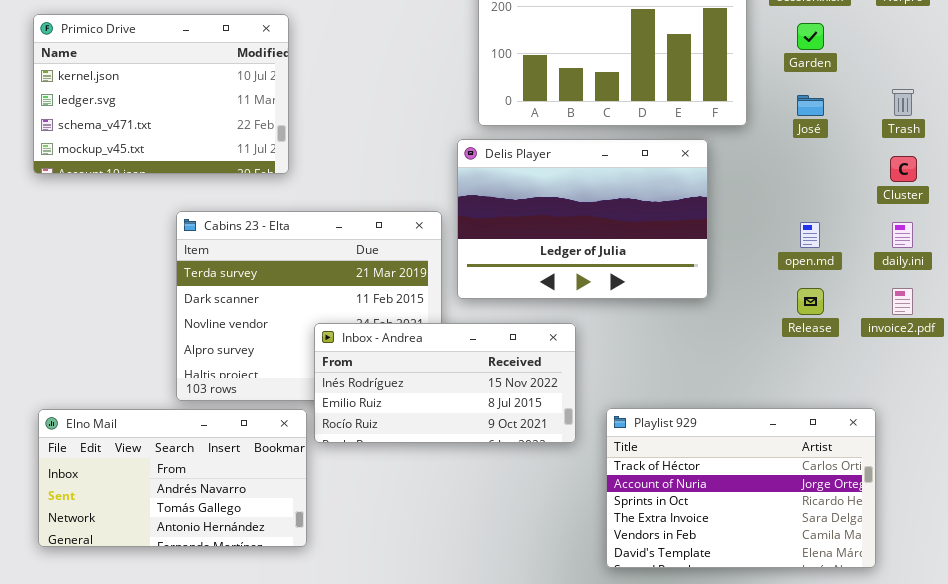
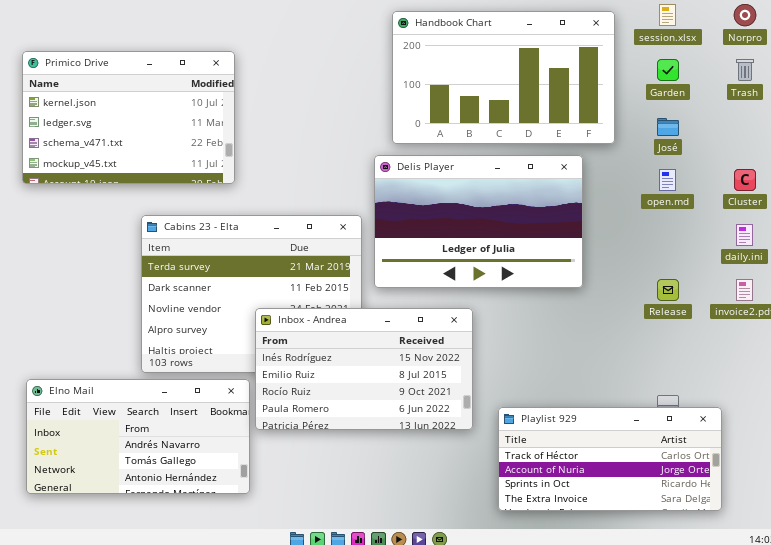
Trash: [892,89,914,116] -> [736,59,754,81], moved
open.md: [800,222,820,248] -> [659,169,676,191], moved
Inbox - Andrea: [314,323,576,443] -> [255,308,473,430], resized
Playlist 929: [606,408,876,568] -> [498,407,722,511], resized

